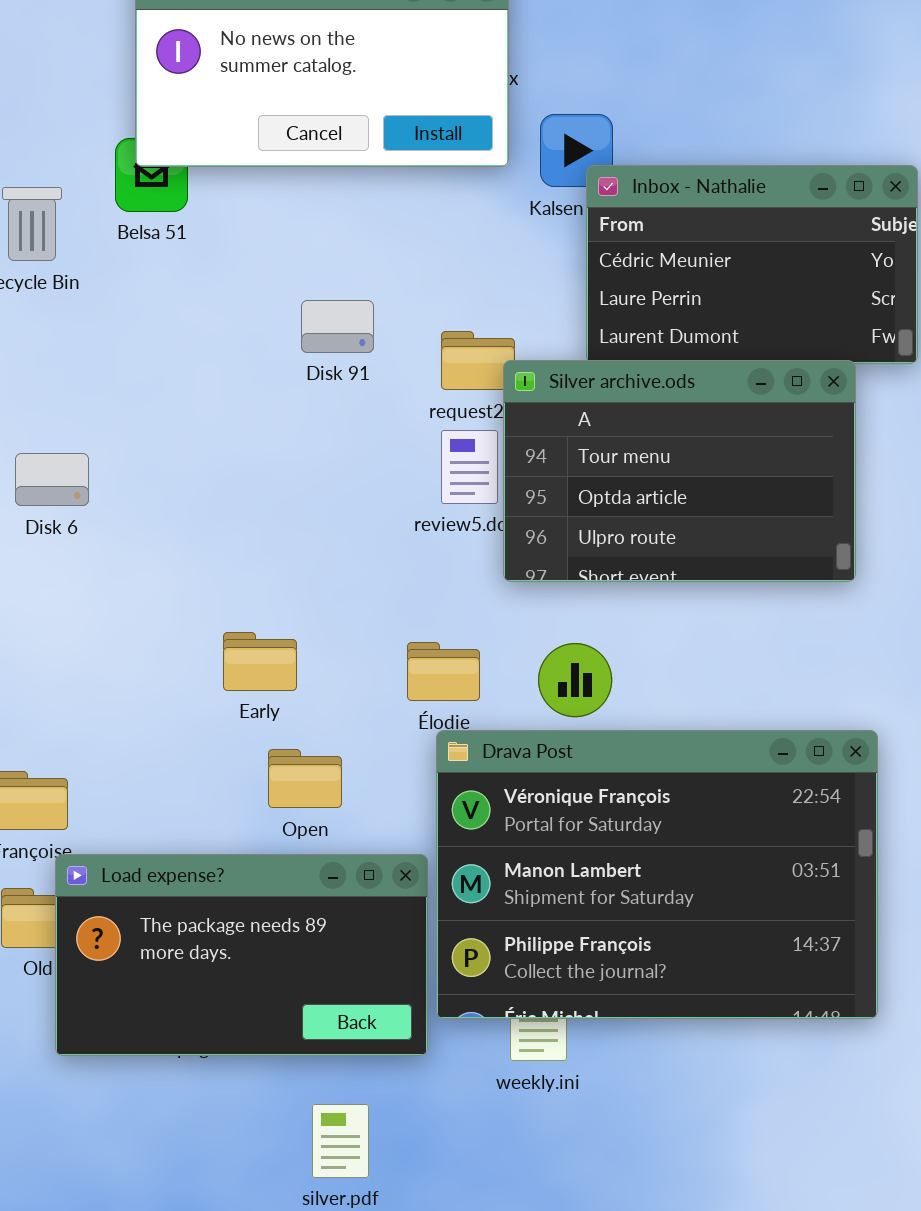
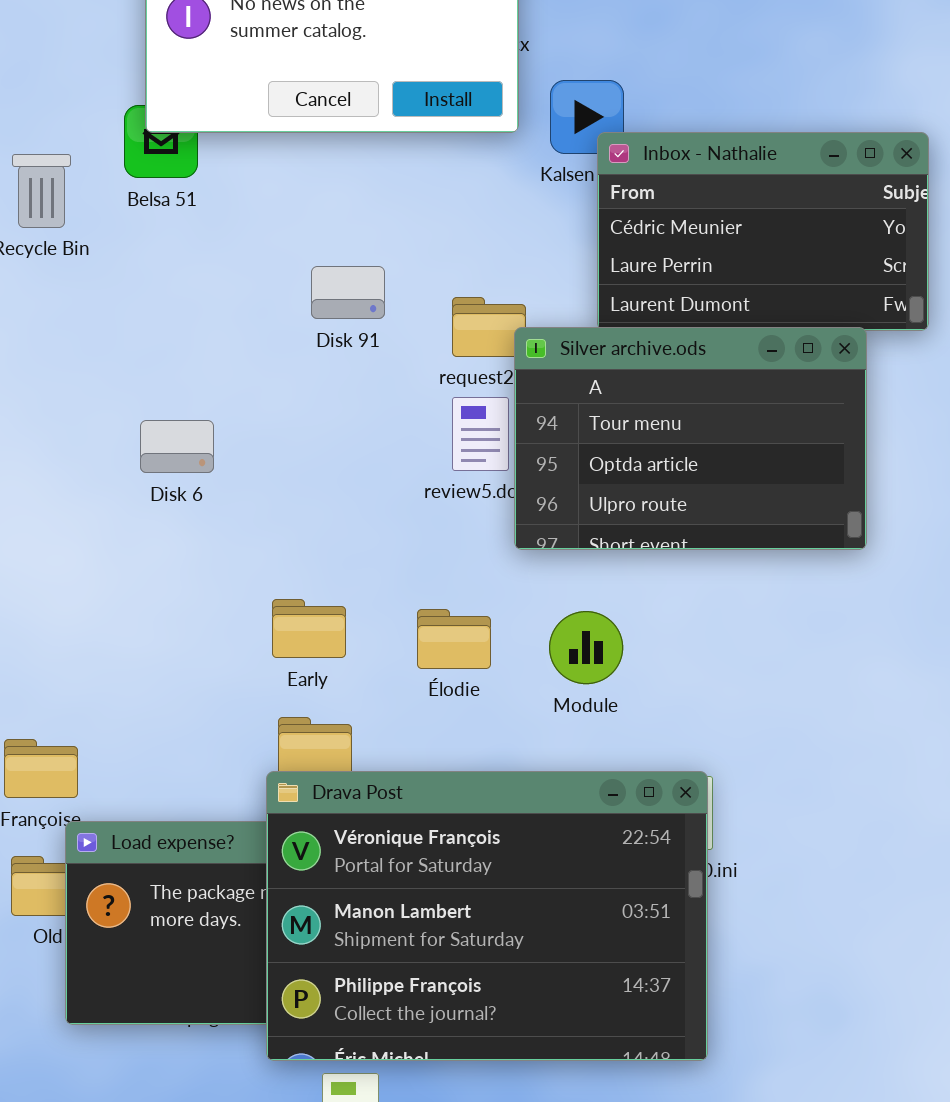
Disk 6: [15,453,89,506] -> [140,420,214,473], moved
Early: [223,632,297,691] -> [272,599,346,658], moved
Drava Post: [436,730,878,1019] -> [266,771,708,1061], moved

